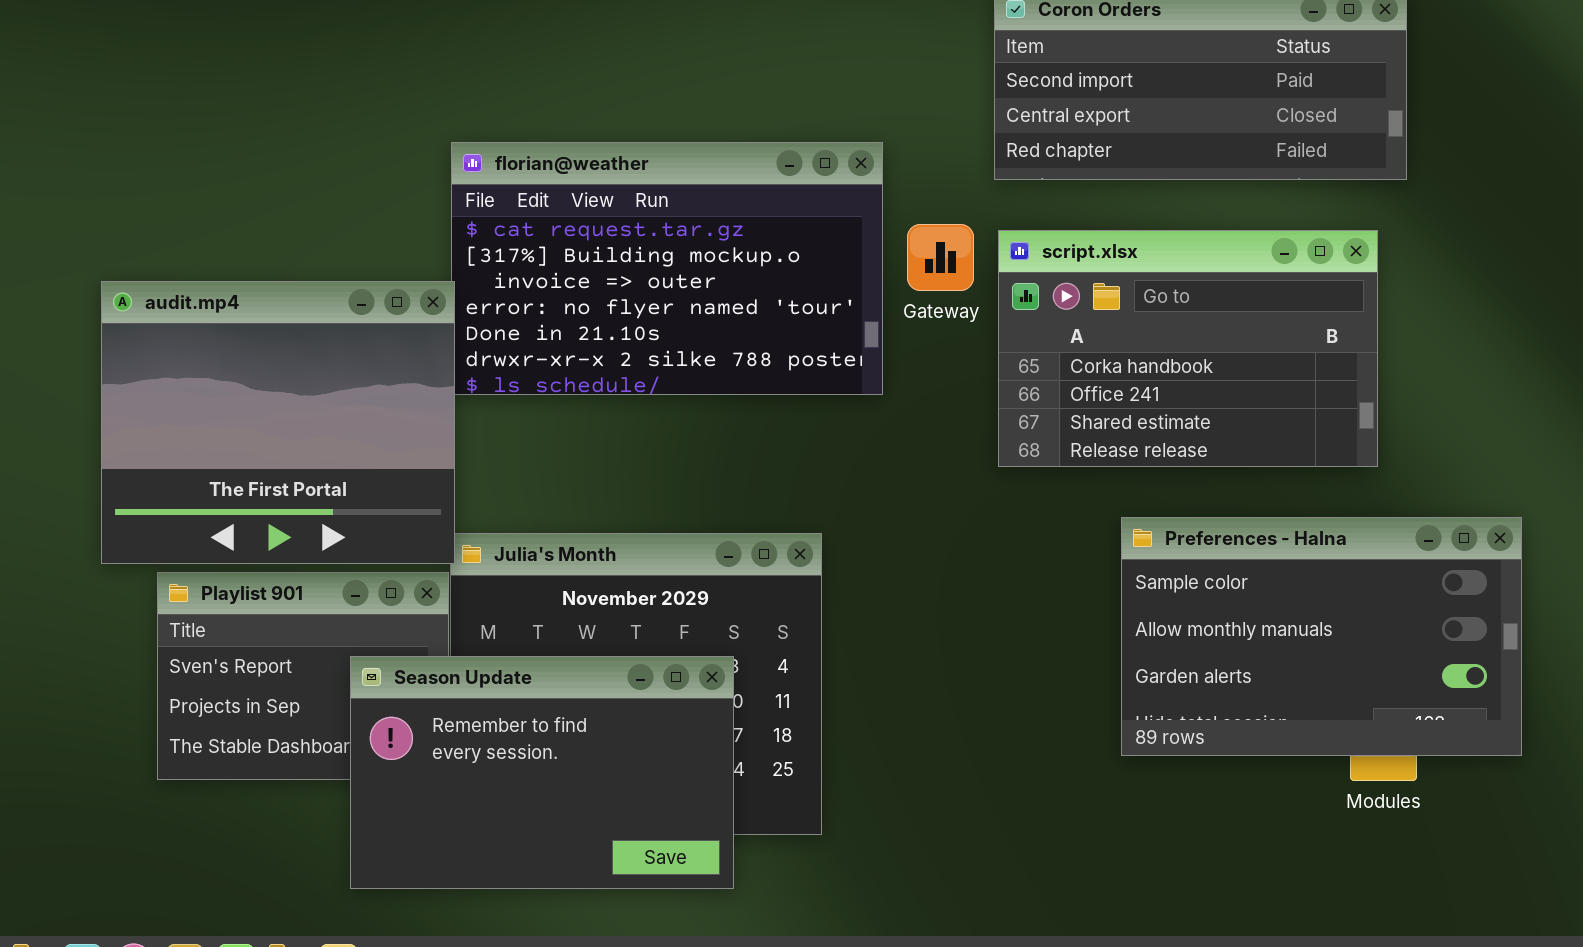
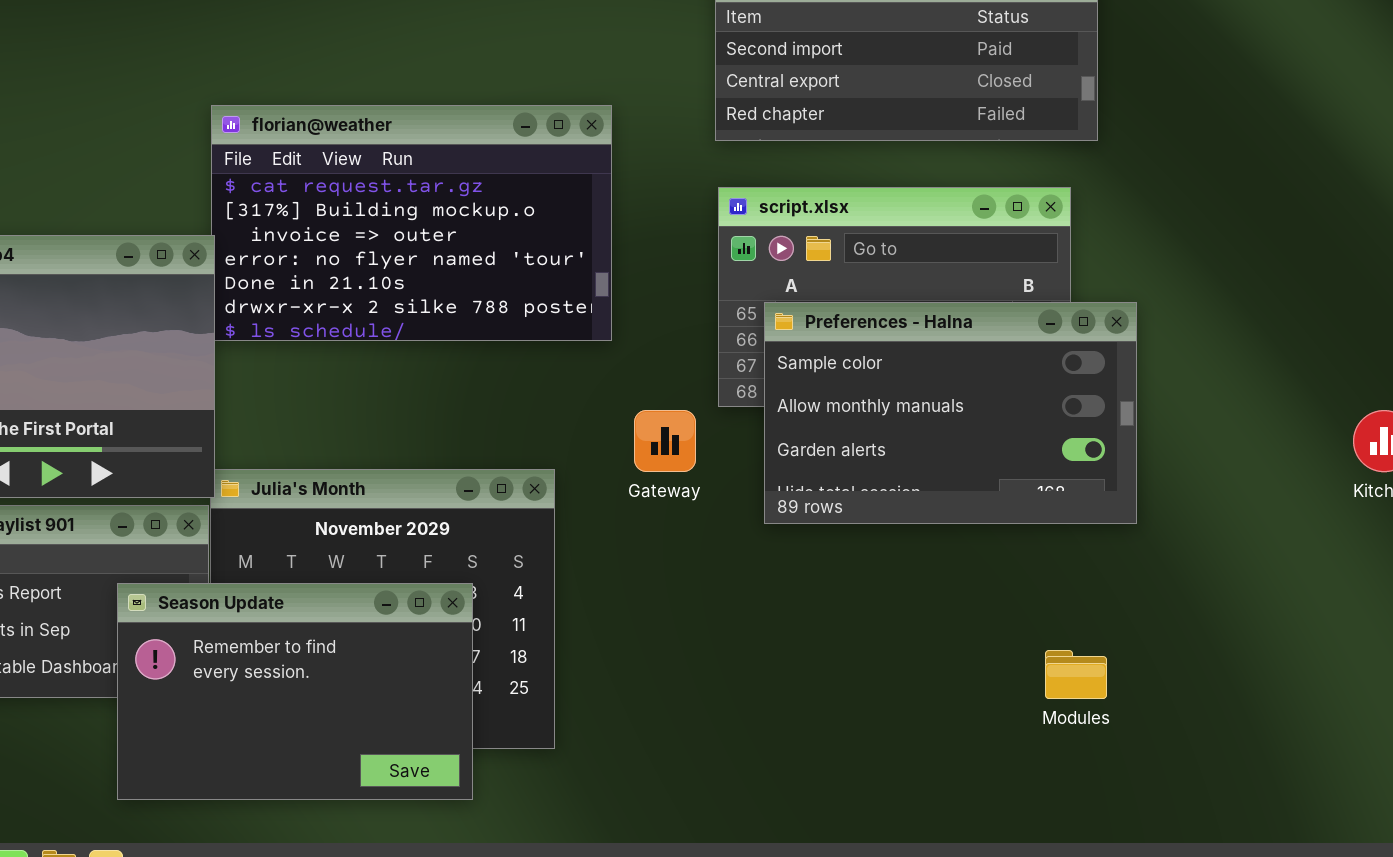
Gateway: [907,224,974,291] -> [634,410,696,472], moved
Preferences - Halna: [1121,517,1522,756] -> [764,302,1137,524], moved

